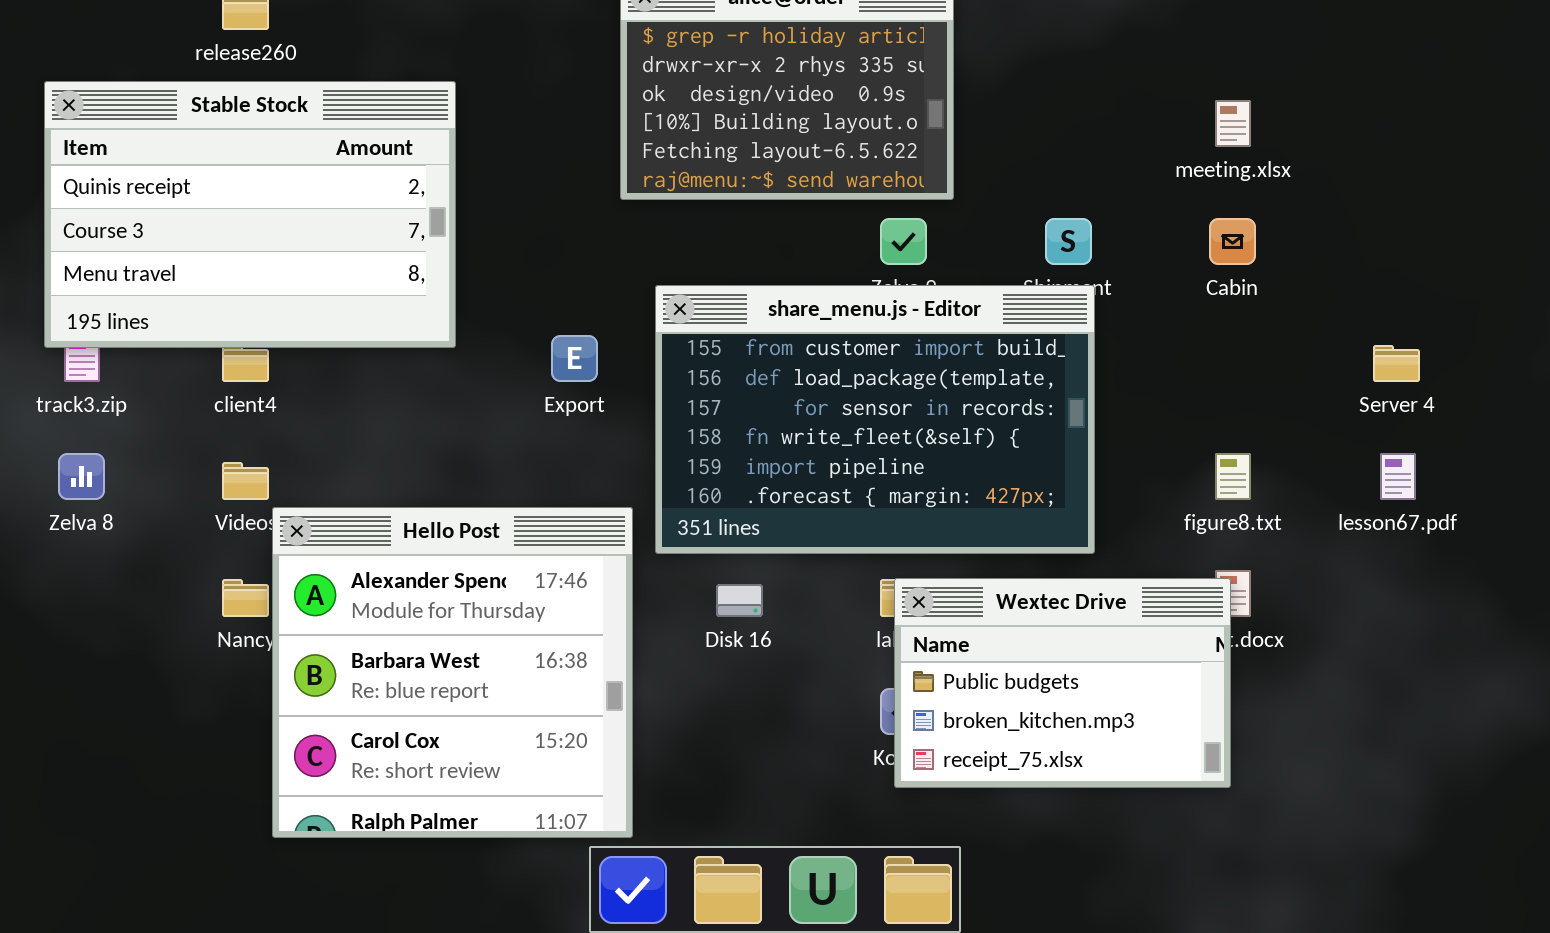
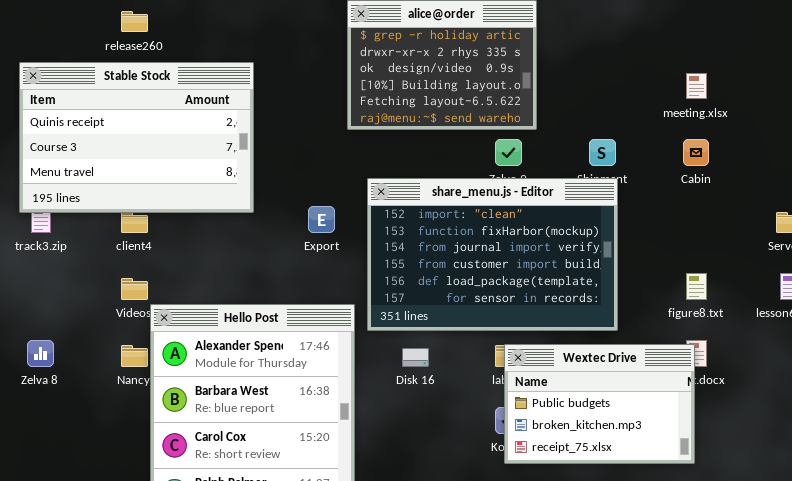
share_menu.js - Editor: [655,285,1095,554] -> [367,178,618,331], scrolled up 3 rows
Zelva 8: [58,453,105,500] -> [27,340,54,367], moved

